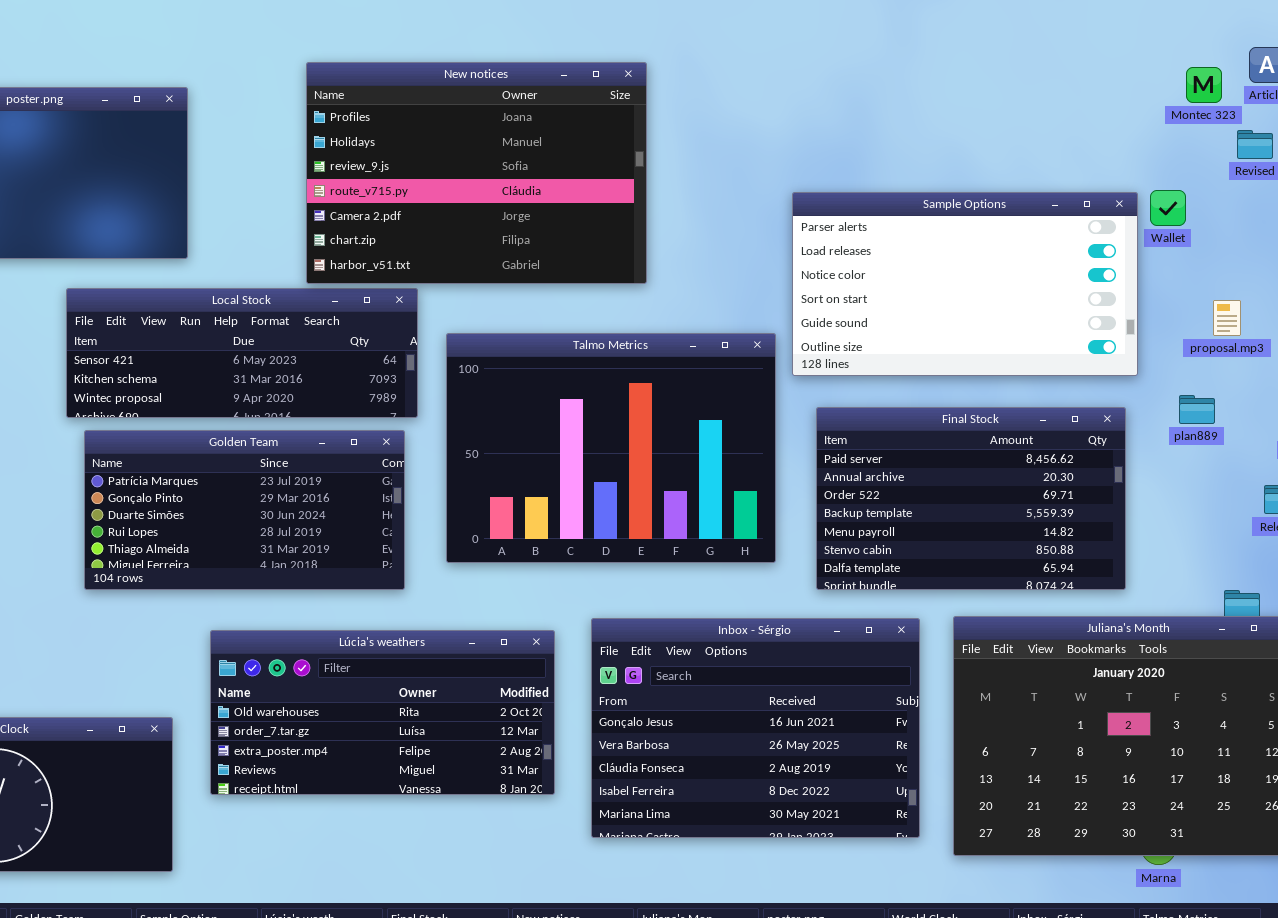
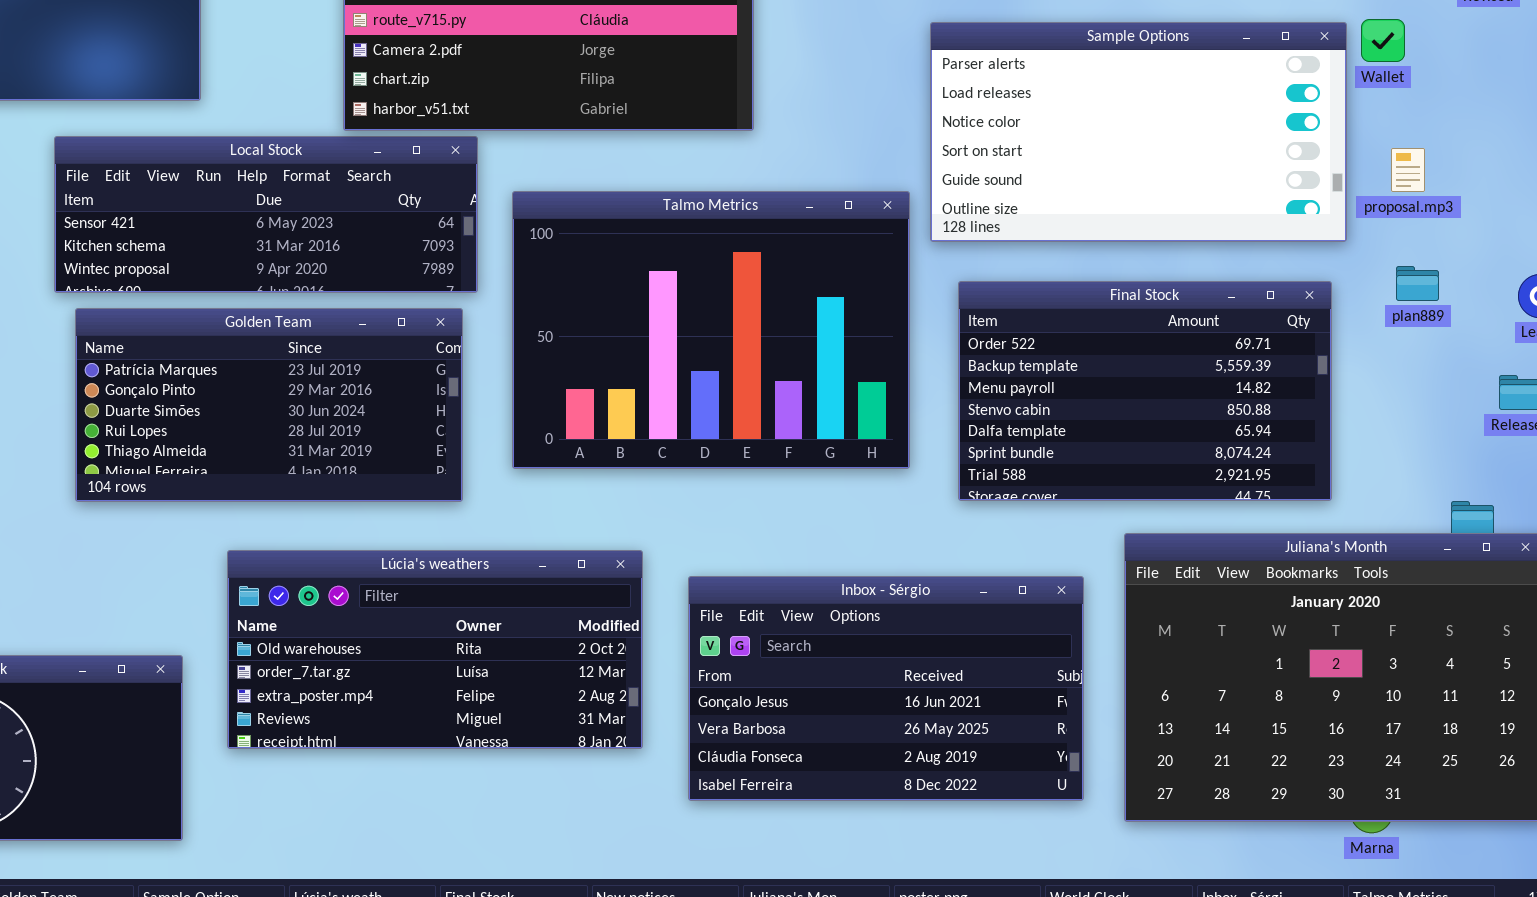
proposal.mp3: [1213,300,1241,336] -> [1391,148,1425,192], moved
Final Stock: [816,407,1126,590] -> [958,281,1332,501], scrolled down 2 rows
Inbox - Sérgio: [591,618,920,838] -> [688,576,1084,801], resized

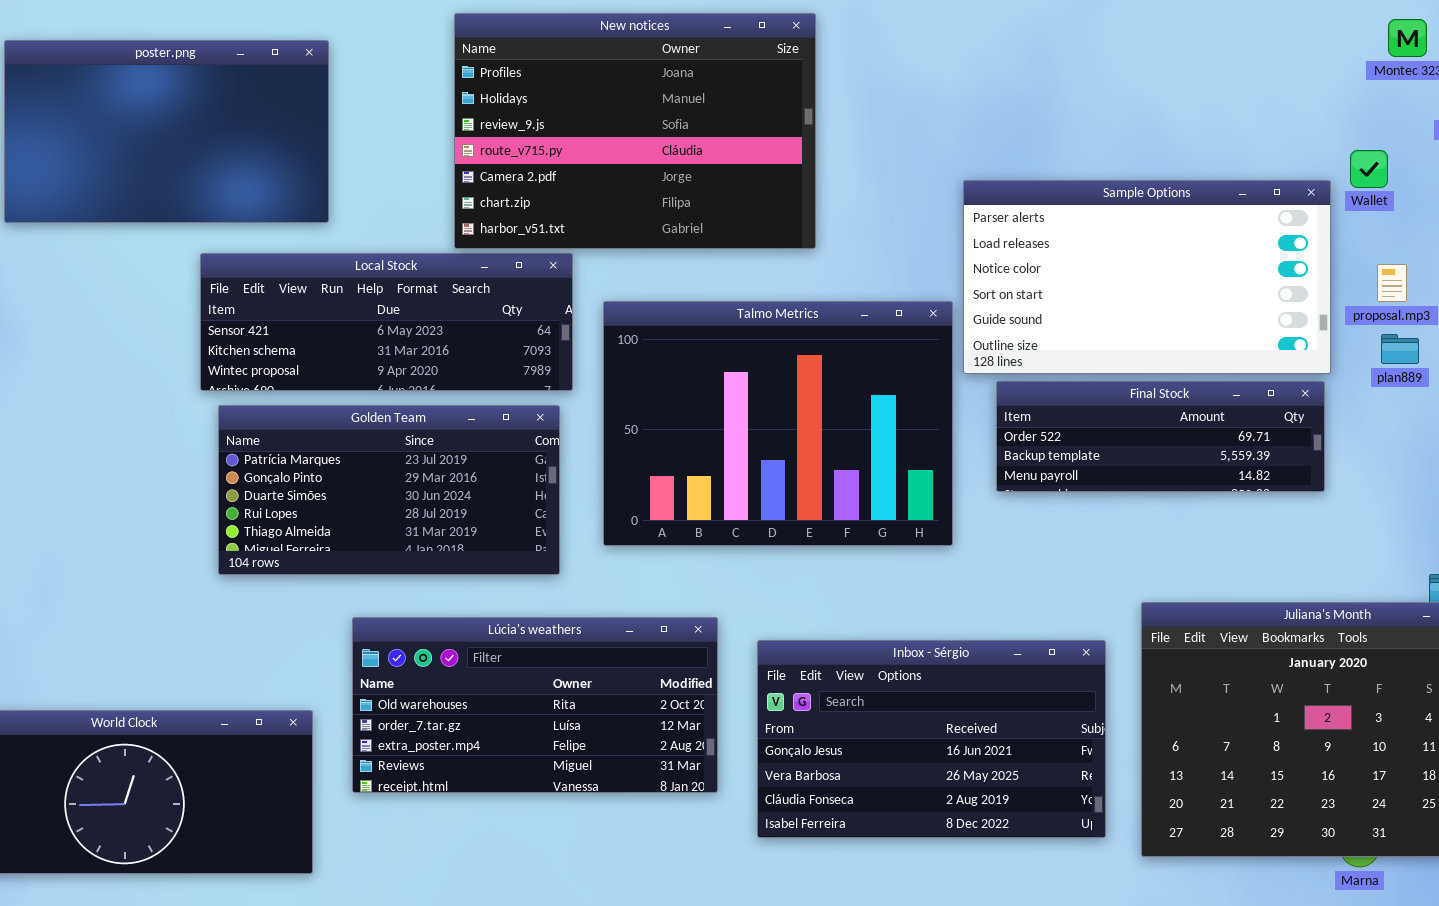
Sample Options: [930,22,1347,242] -> [963,180,1331,374], moved
plan889: [1396,266,1439,301] -> [1381,334,1419,364], moved
Final Stock: [958,281,1332,501] -> [996,381,1325,492], resized

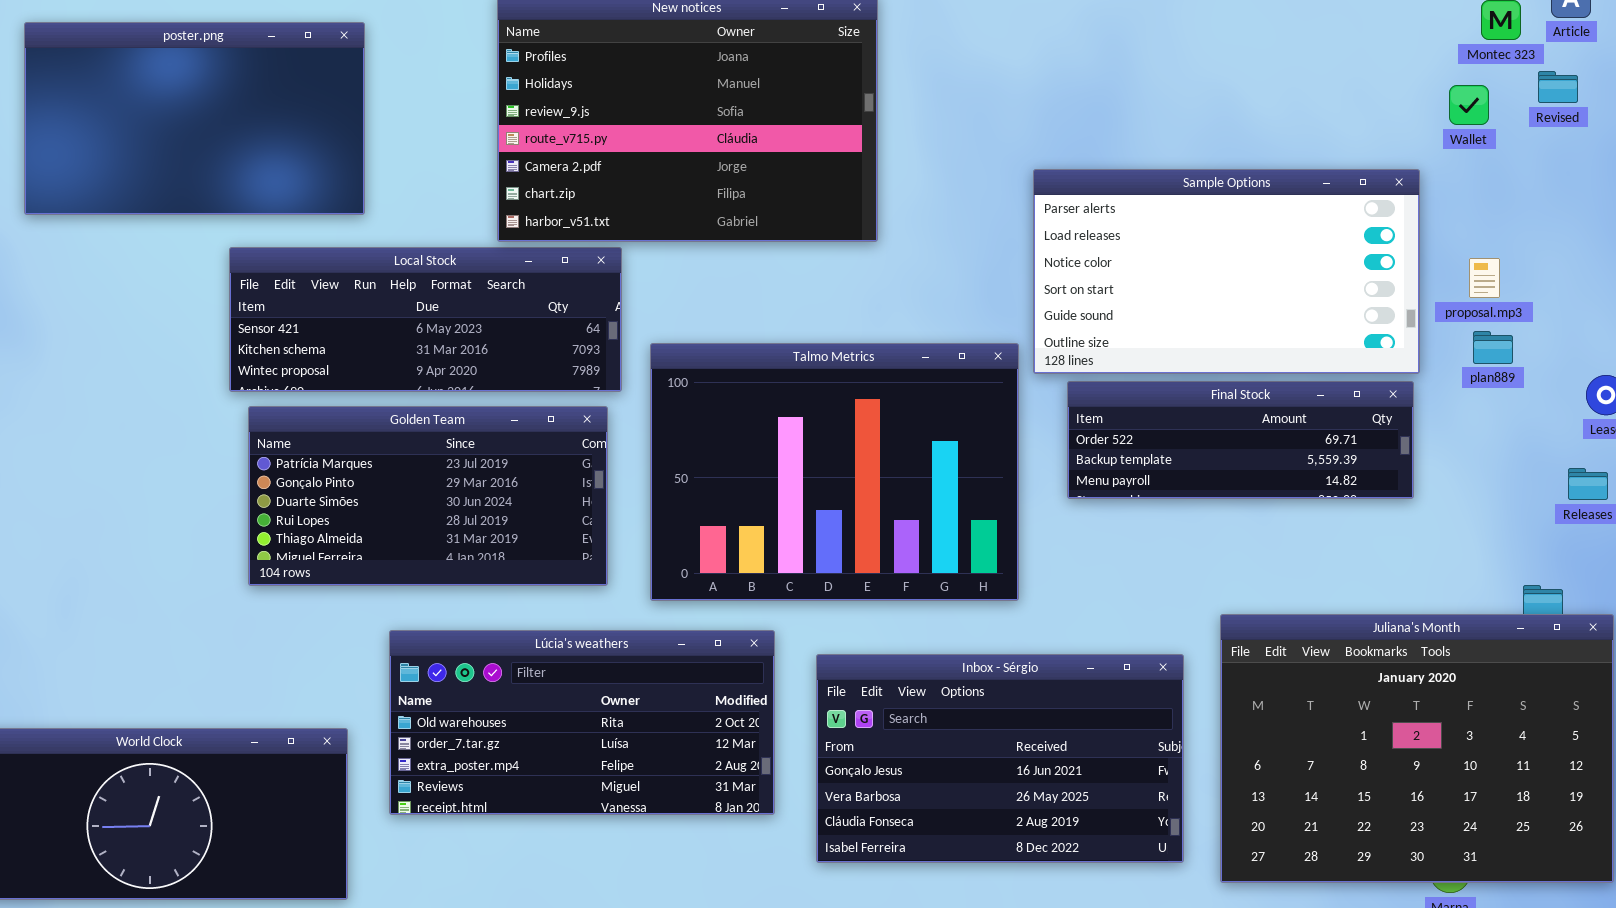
Wallet: [1350,150,1388,188] -> [1449,85,1489,125], moved
Talmo Metrics: [603,301,953,546] -> [650,343,1019,601], moved

